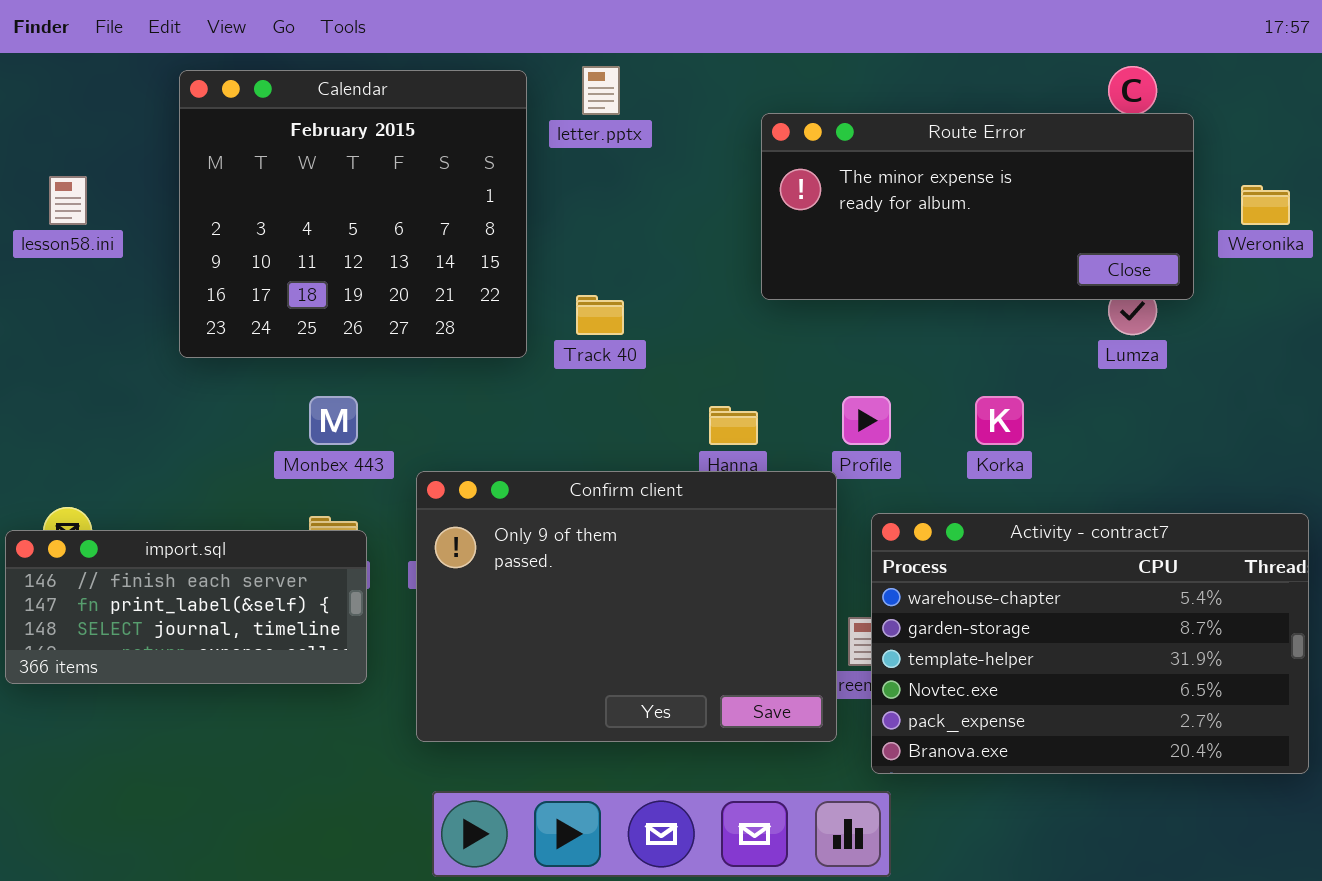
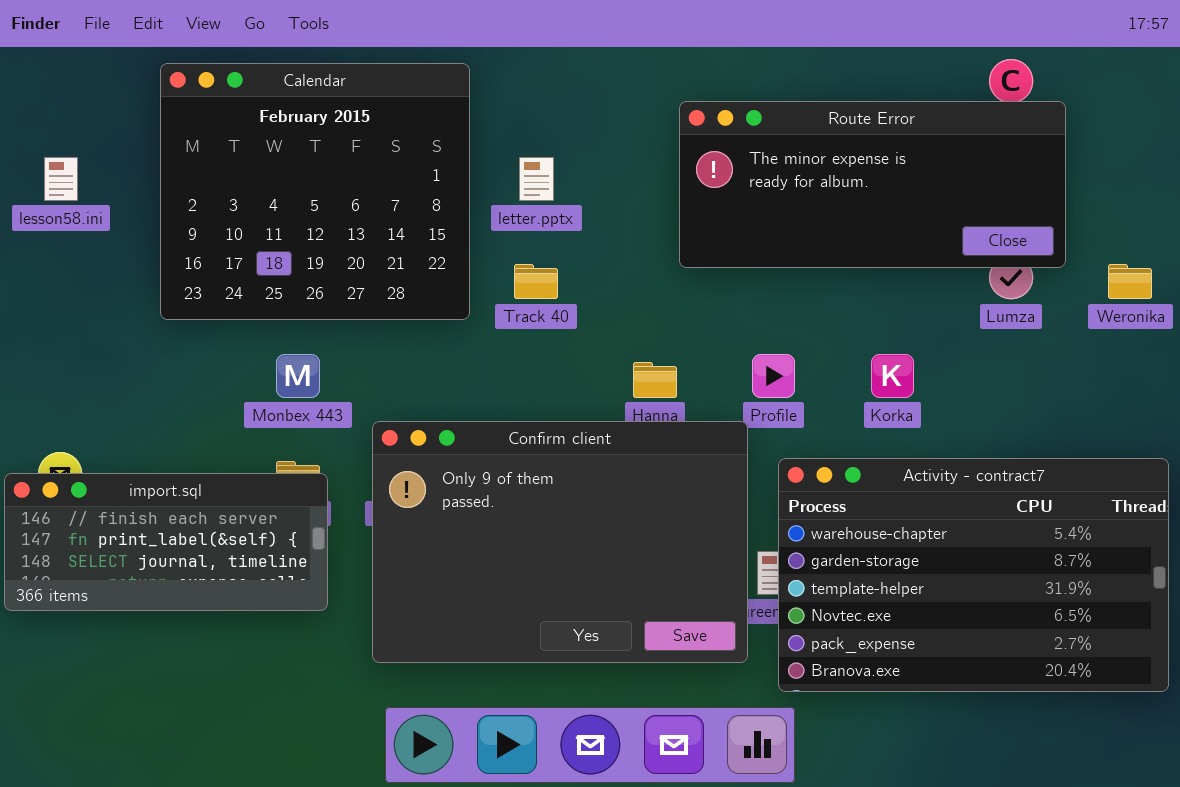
letter.pptx: [582,66,620,115] -> [519,157,554,201], moved
Weronika: [1241,185,1290,225] -> [1108,264,1152,299], moved

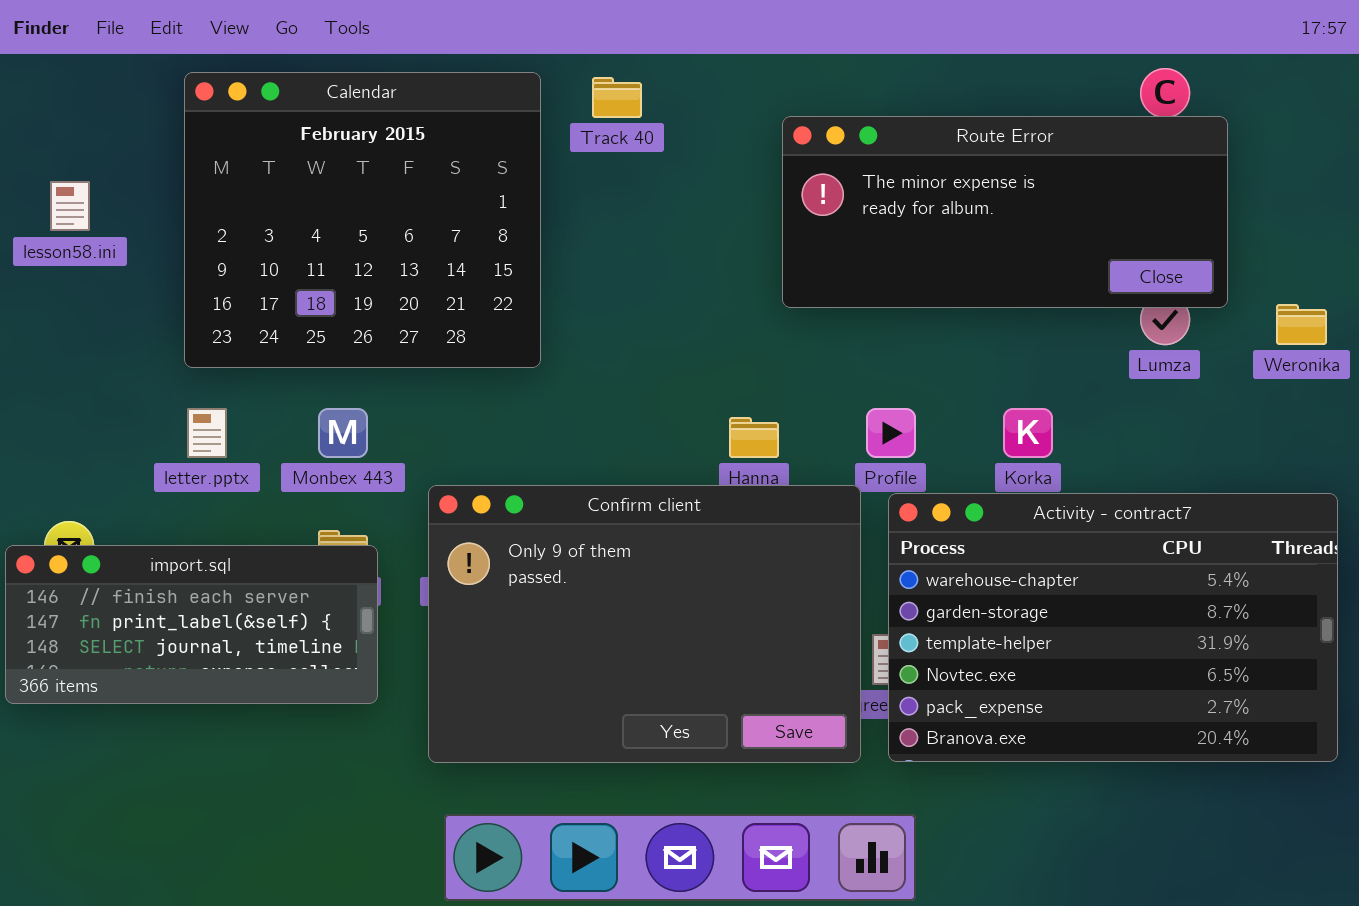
letter.pptx: [519,157,554,201] -> [187,408,227,458], moved
Track 40: [514,264,558,299] -> [592,77,642,118], moved
Activity - contract7: [778,458,1169,692] -> [888,493,1338,762], moved

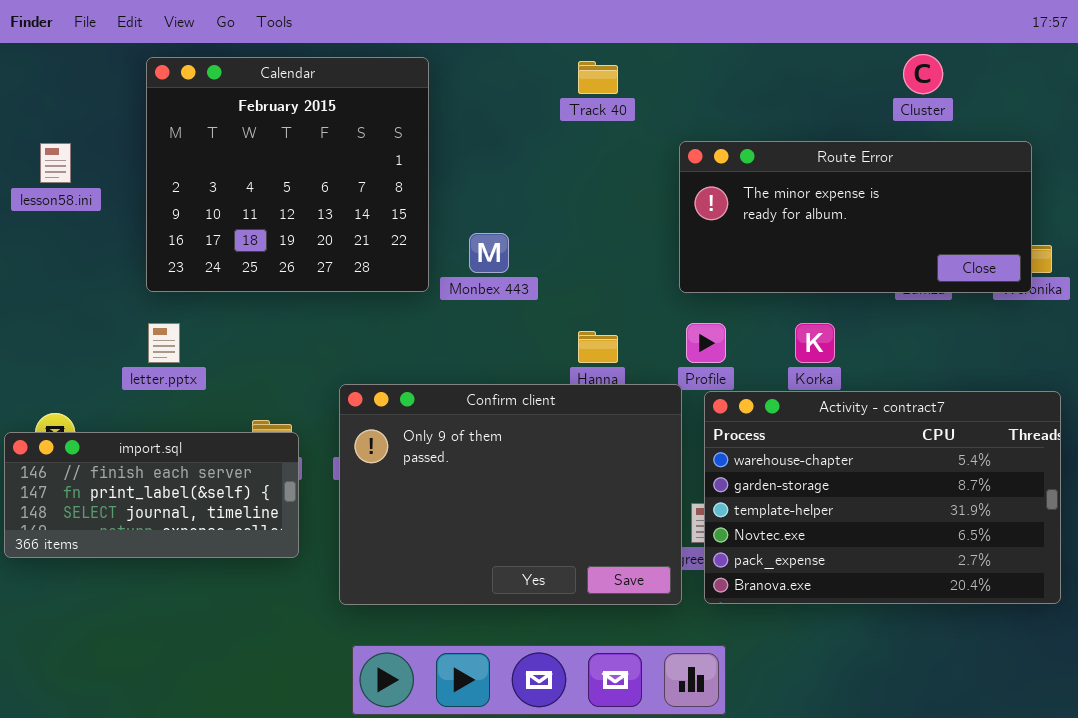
Track 40: [592,77,642,118] -> [578,61,618,94], moved
Route Error: [782,116,1228,308] -> [679,141,1032,293], moved
Monbex 443: [318,408,368,458] -> [469,233,509,273], moved

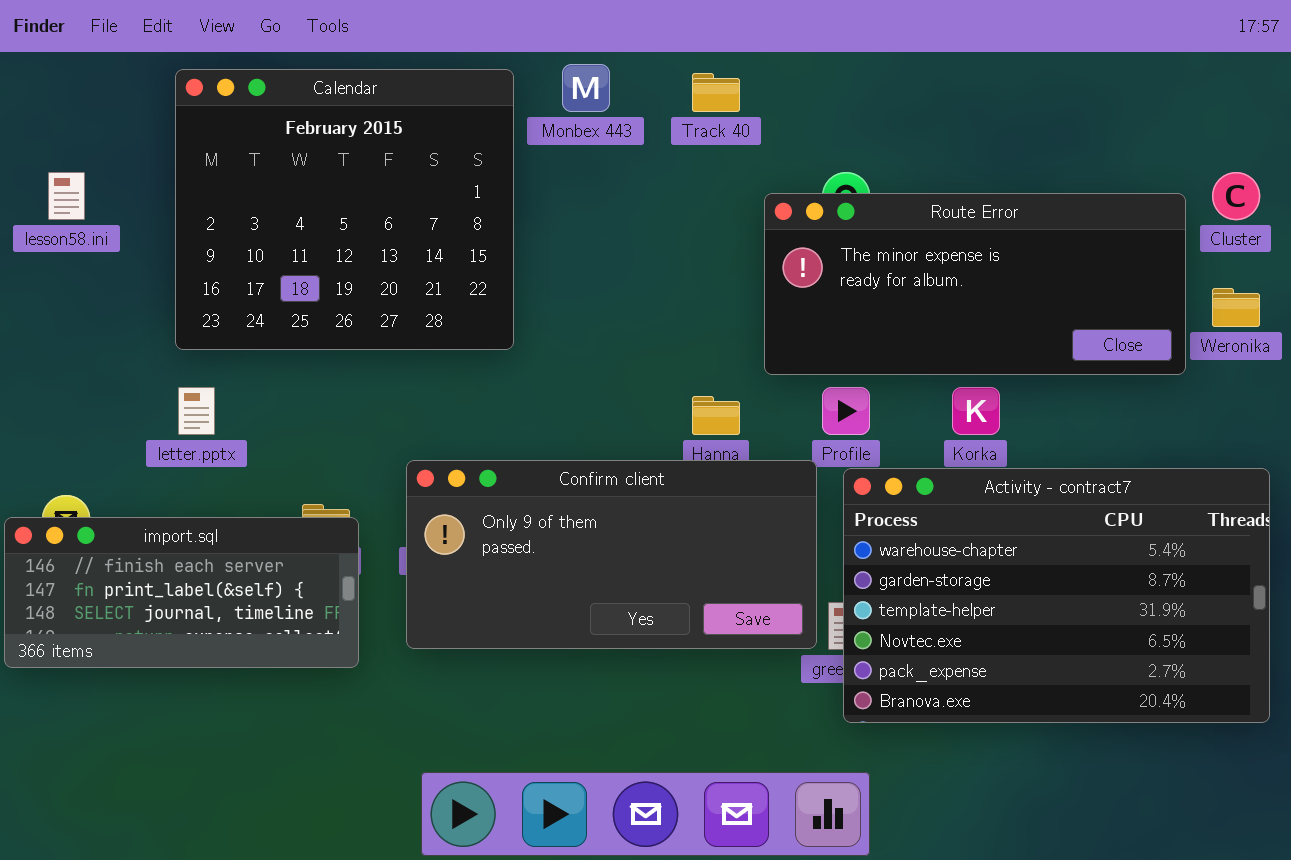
Cluster: [903,54,943,94] -> [1212,172,1260,220], moved
Route Error: [679,141,1032,293] -> [764,193,1186,375], moved
Monbex 443: [469,233,509,273] -> [562,64,610,112], moved
Confirm client: [339,384,682,605] -> [406,460,817,649], resized

